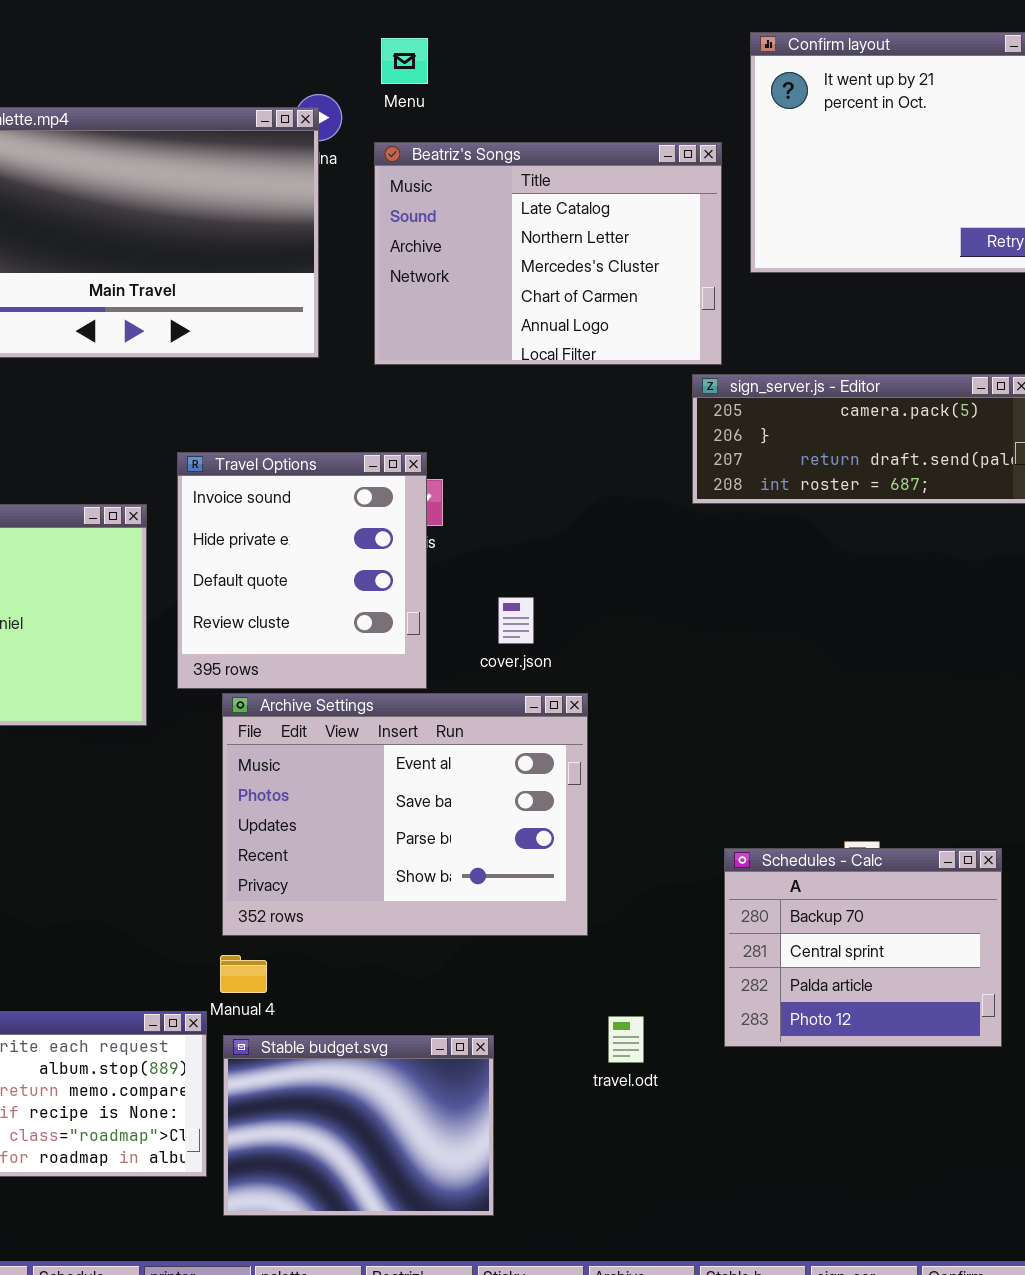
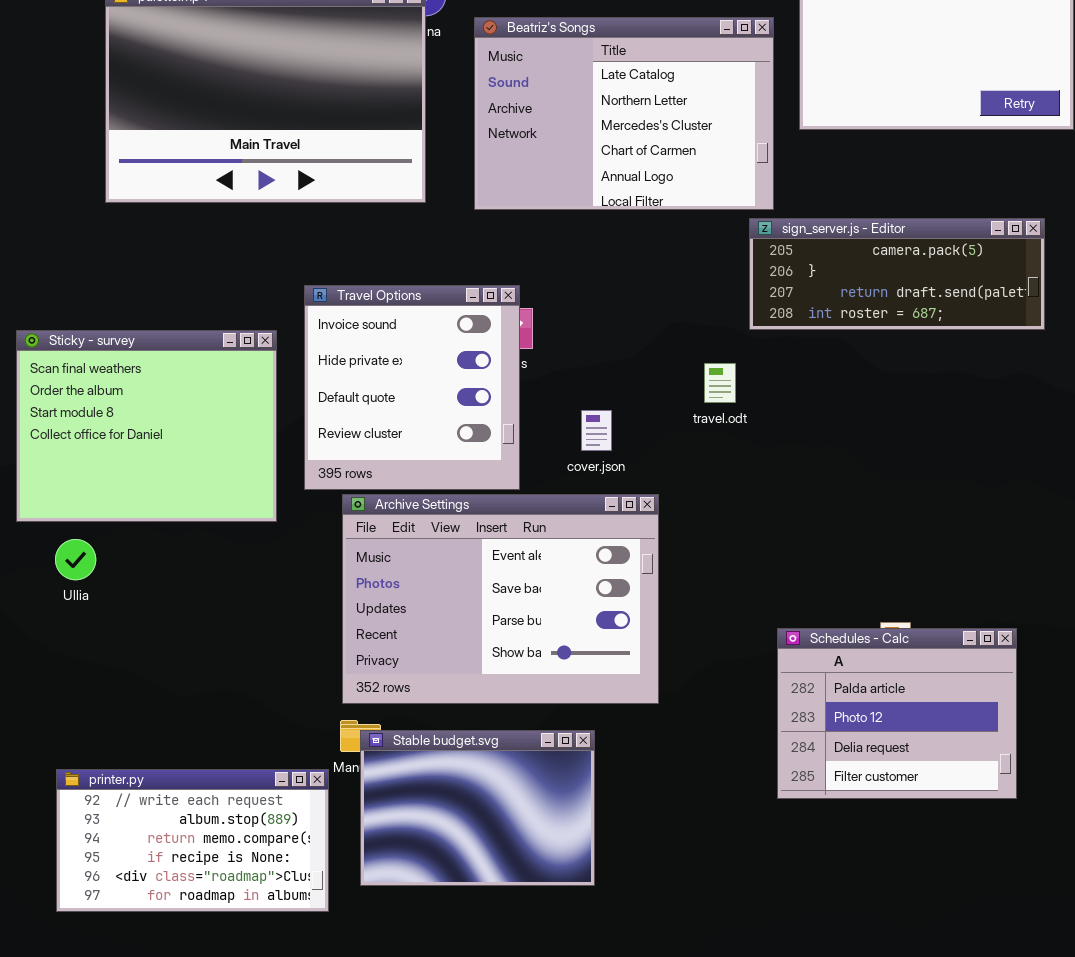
Schedules - Calc: [724,848,1002,1047] -> [777,628,1017,799], scrolled down 2 rows
travel.odt: [608,1016,644,1063] -> [704,363,736,403], moved
Stable budget.svg: [223,1035,494,1216] -> [360,730,595,886], moved

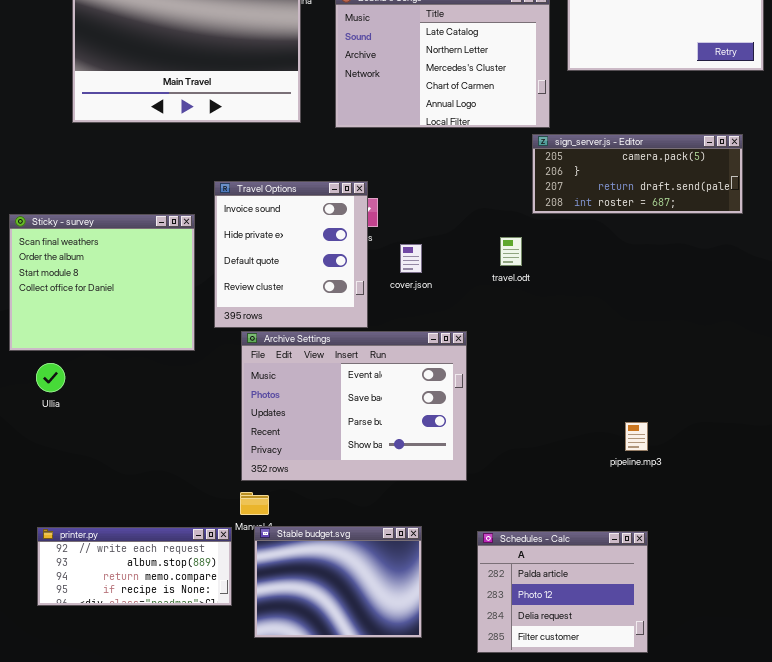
cover.json: [581,410,612,451] -> [400,244,422,273], moved
Schedules - Calc: [777,628,1017,799] -> [477,531,648,653], moved
Stable budget.svg: [360,730,595,886] -> [254,526,422,638], moved
printer.py: [56,769,329,912] -> [37,527,232,606], resized

